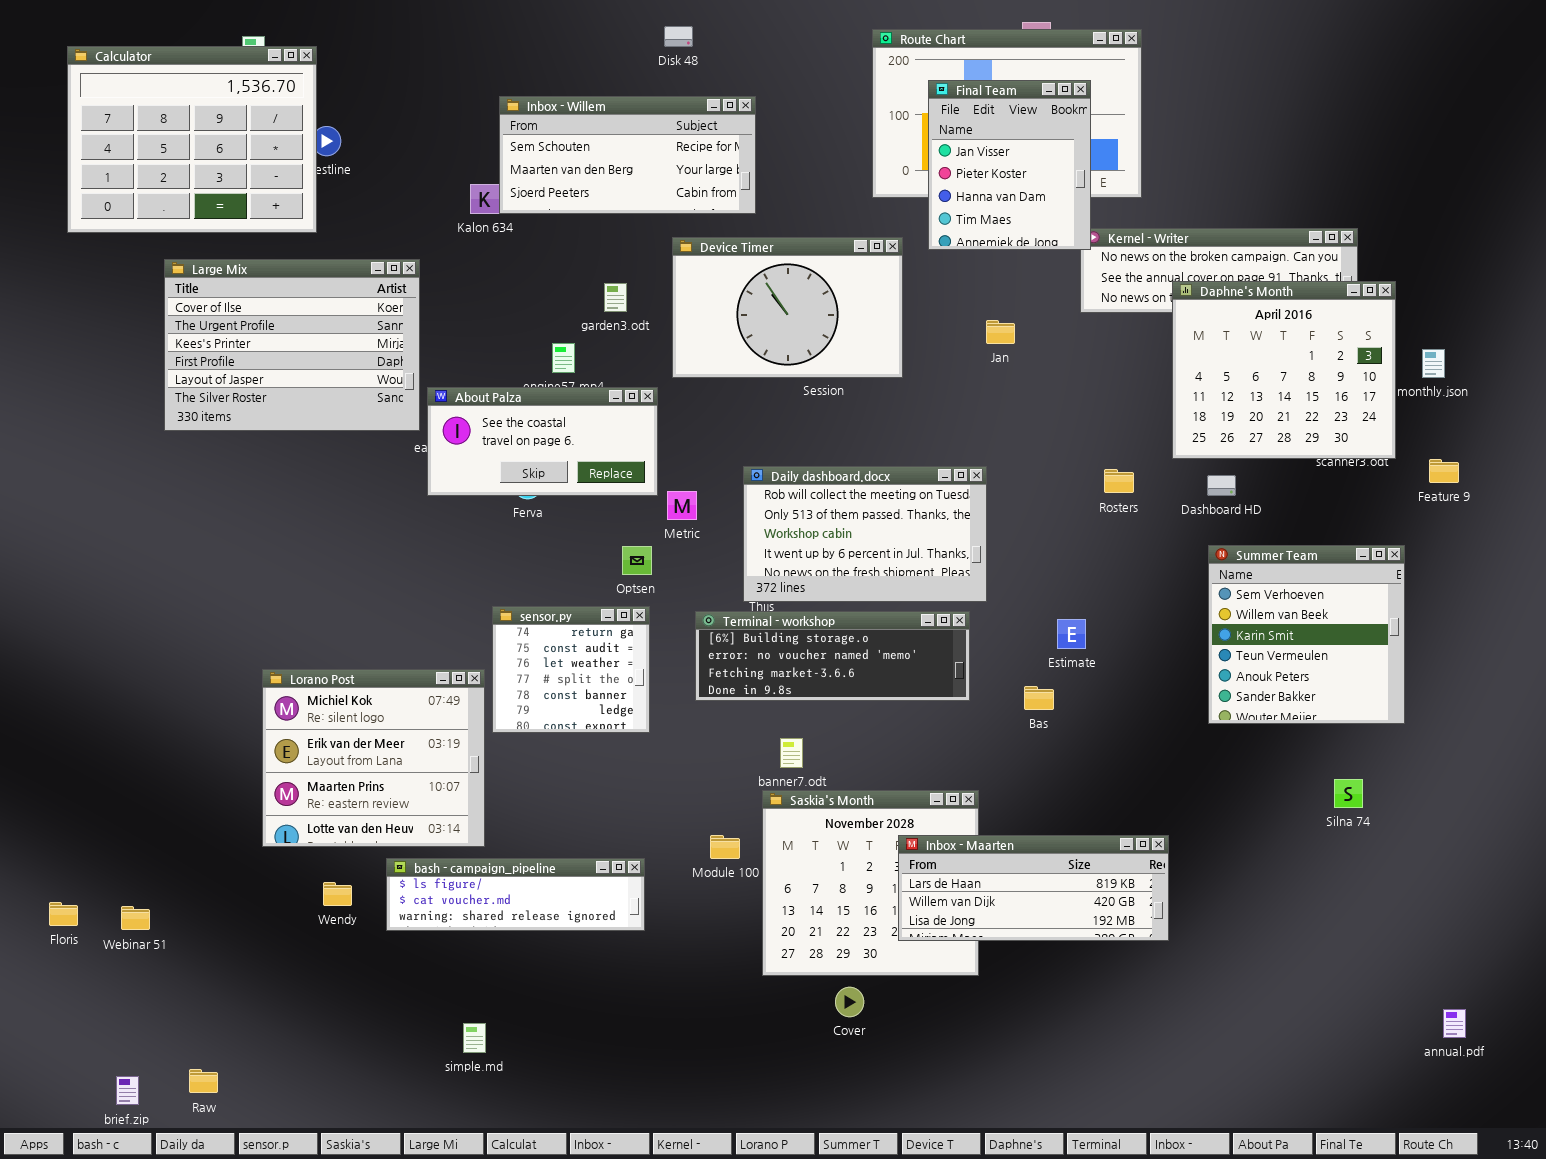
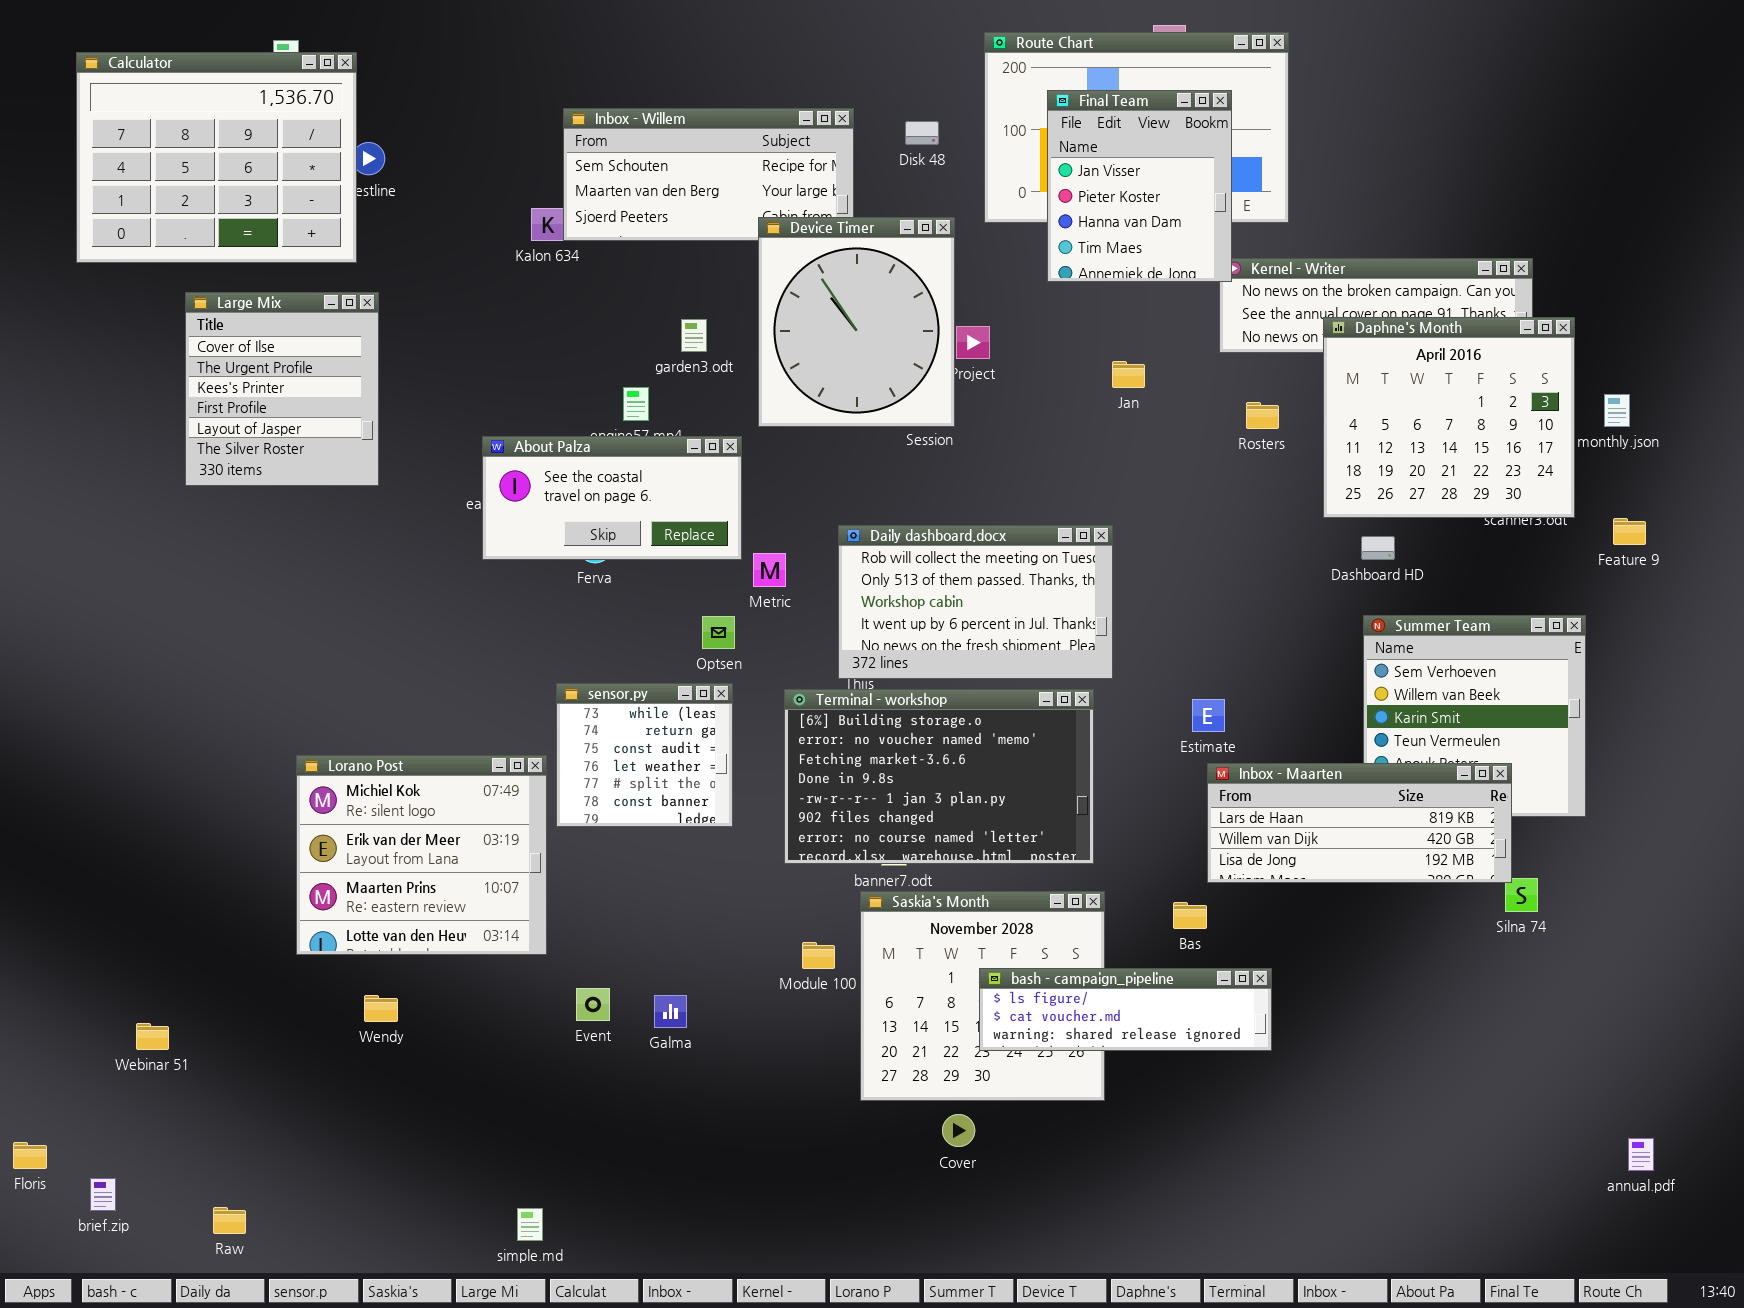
Disk 48: [664,26,693,47] -> [905,121,939,145], moved
Device Timer: [672,237,903,378] -> [758,217,955,427], resized
Large Mix: [164,259,420,431] -> [185,292,379,486], resized
Rosters: [1104,469,1134,493] -> [1246,402,1279,429], moved
sensor.py: [492,606,650,733] -> [556,683,733,827], scrolled up 1 row
Terminal - workshop: [695,611,970,701] -> [784,689,1094,864], resized
Bas: [1024,686,1054,710] -> [1173,902,1207,929], moved
Inbox - Maarten: [898,835,1169,941] -> [1207,763,1512,883], moved
bash - campaign_pipeline: [386,858,645,931] -> [979,968,1272,1051], moved
Floris: [49,902,78,926] -> [13,1142,47,1169], moved
simple.md: [463,1023,486,1053] -> [517,1208,543,1241], moved
brief.zip: [116,1076,139,1105] -> [90,1178,116,1211], moved

